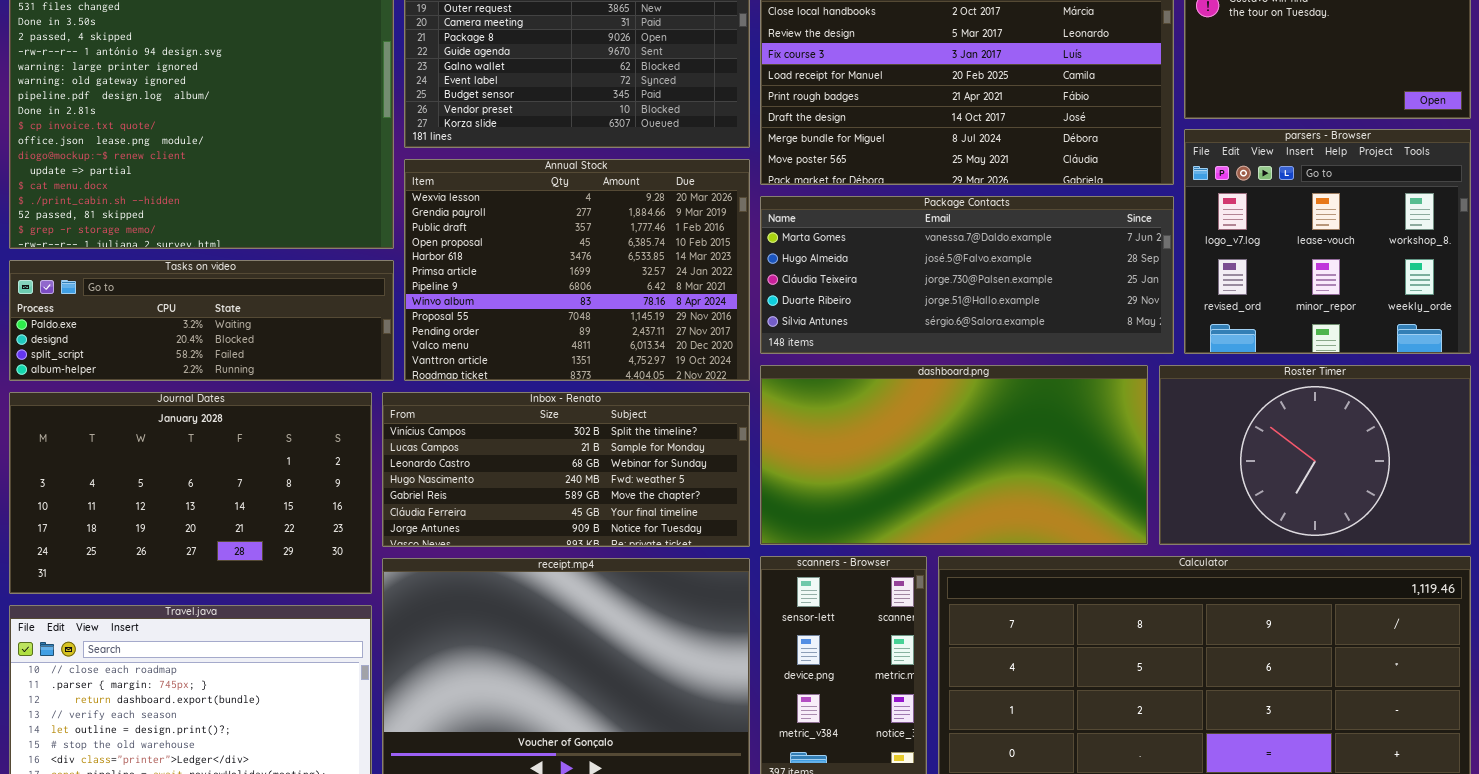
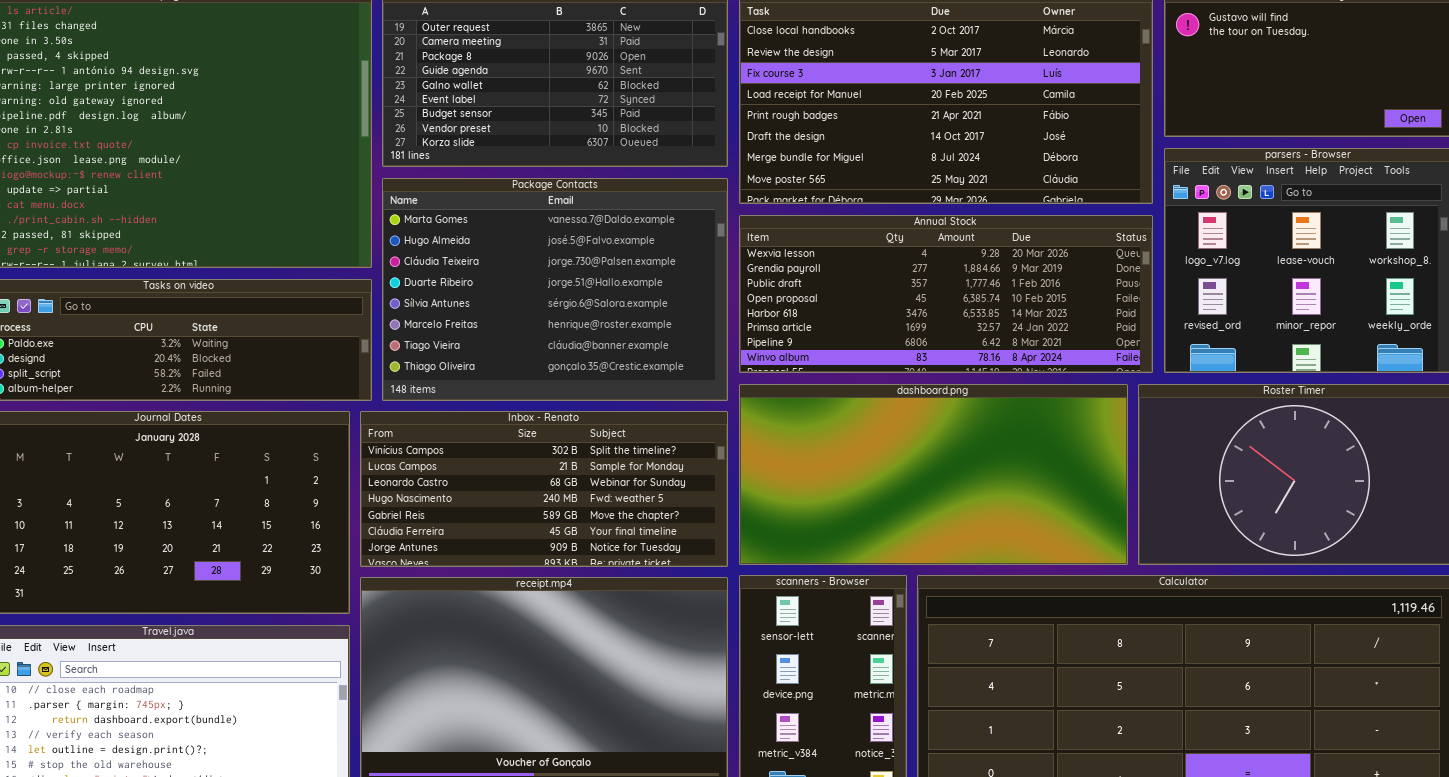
Annual Stock: [404,159,750,381] -> [739,215,1153,373], moved, resized
Package Contacts: [760,196,1174,354] -> [382,178,728,401], moved, resized

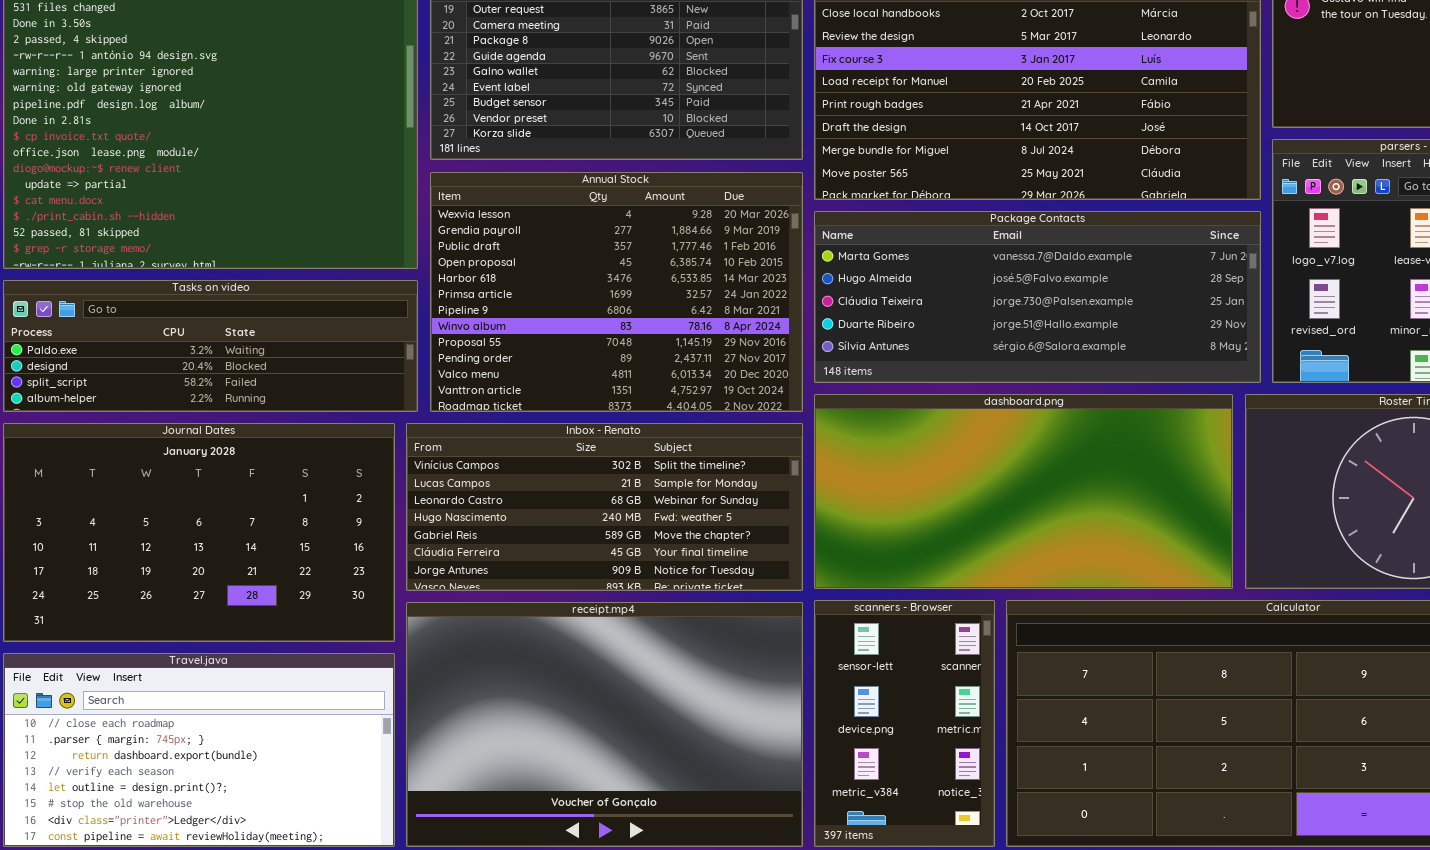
Package Contacts: [382,178,728,401] -> [814,211,1261,383], moved, resized
Annual Stock: [739,215,1153,373] -> [430,172,803,412], moved, resized

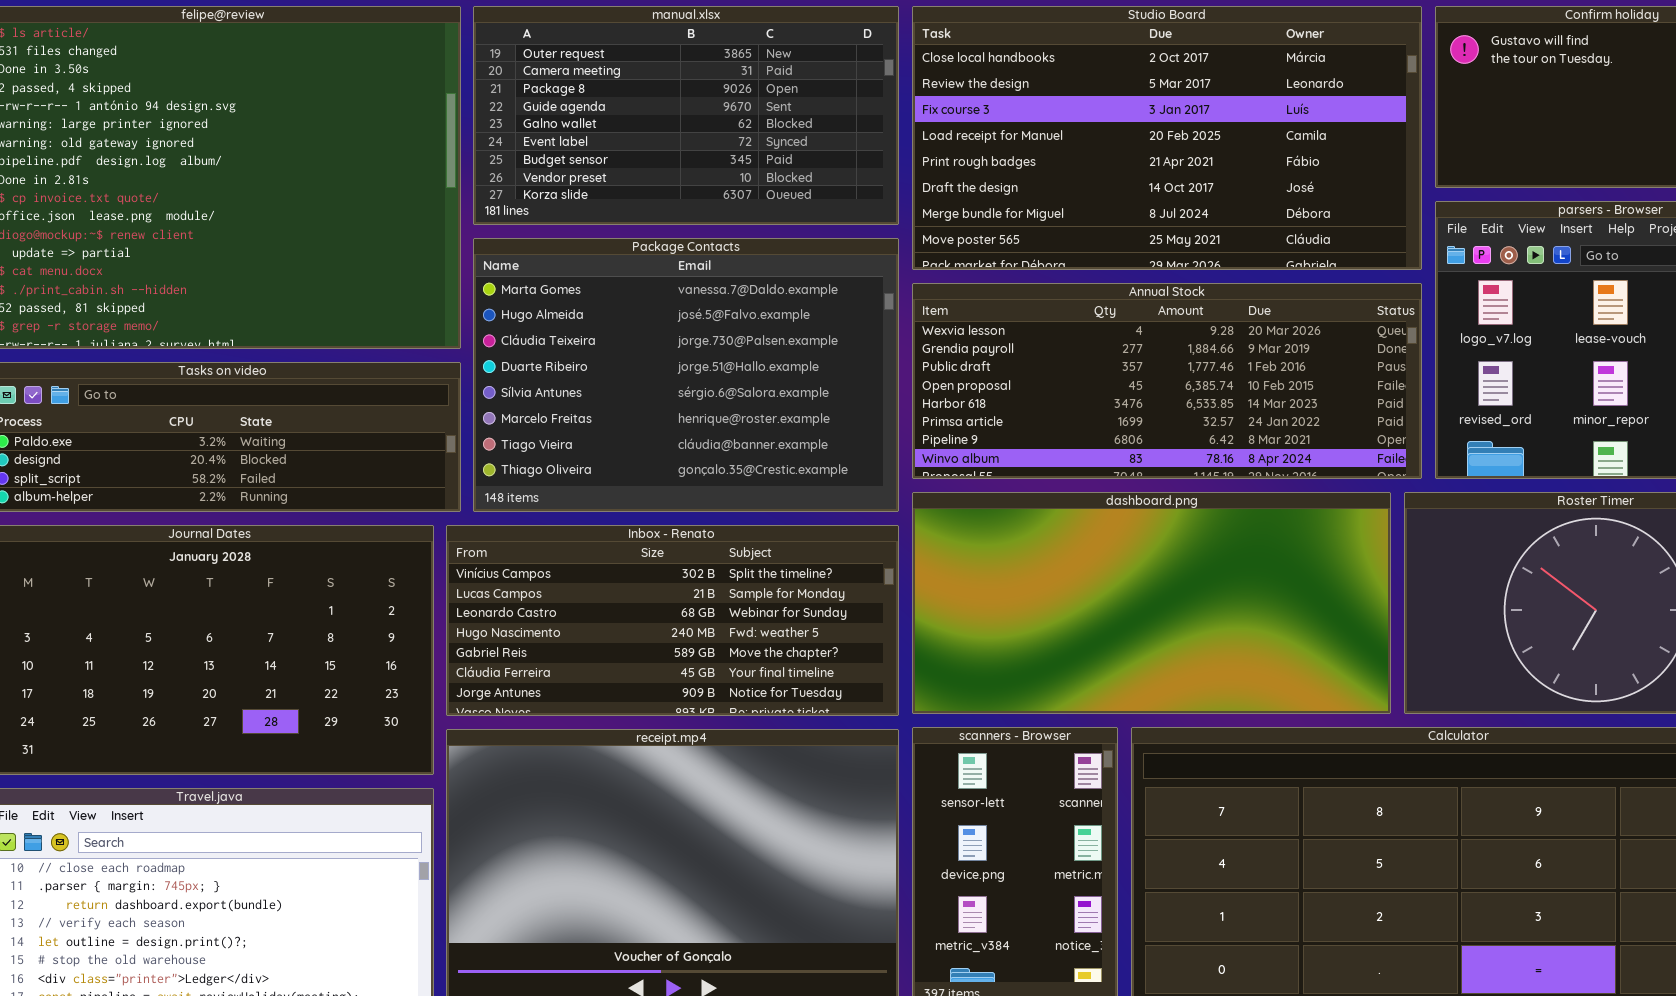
Annual Stock: [430,172,803,412] -> [912,283,1422,479], moved, resized
Package Contacts: [814,211,1261,383] -> [473,238,899,512], moved, resized

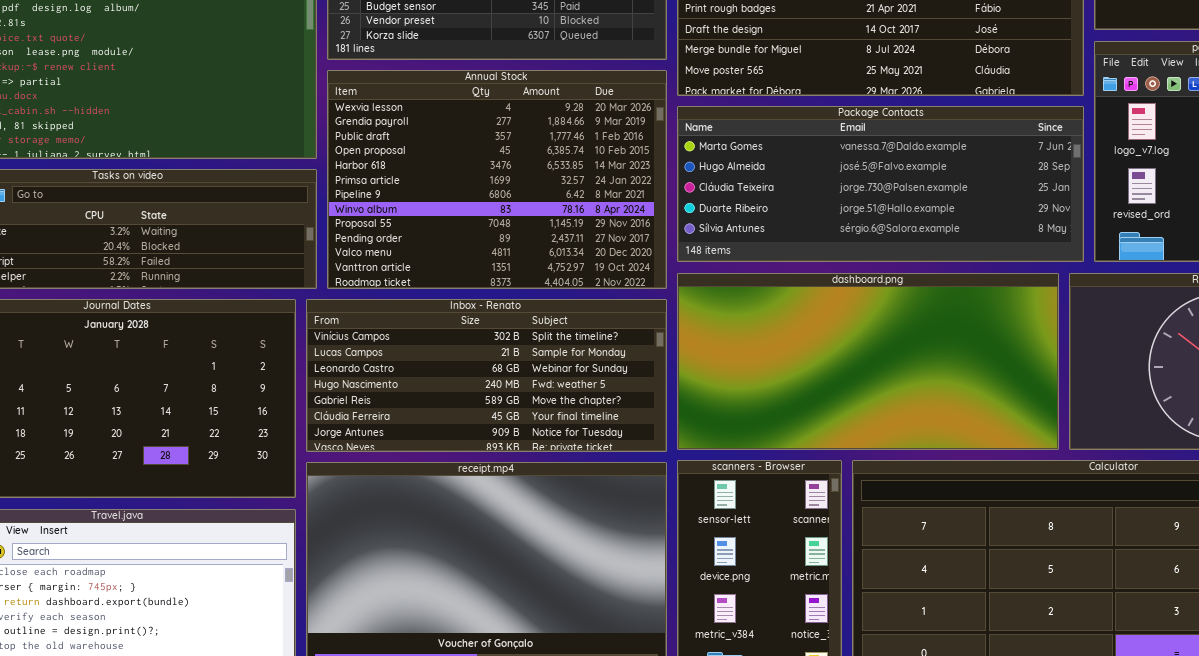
Package Contacts: [473,238,899,512] -> [677,106,1084,262], moved, resized
Annual Stock: [912,283,1422,479] -> [327,70,667,289], moved, resized

